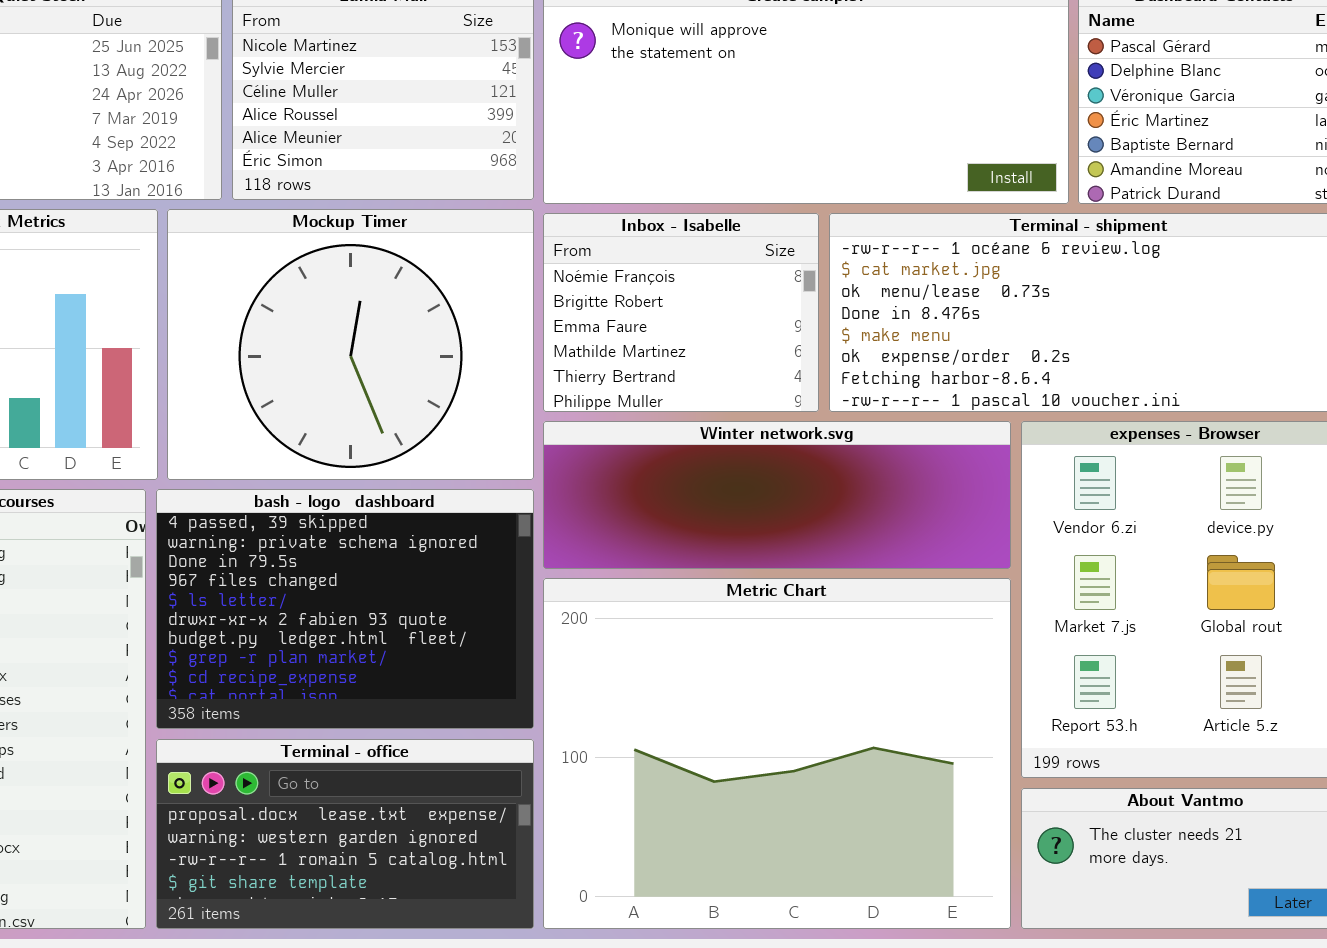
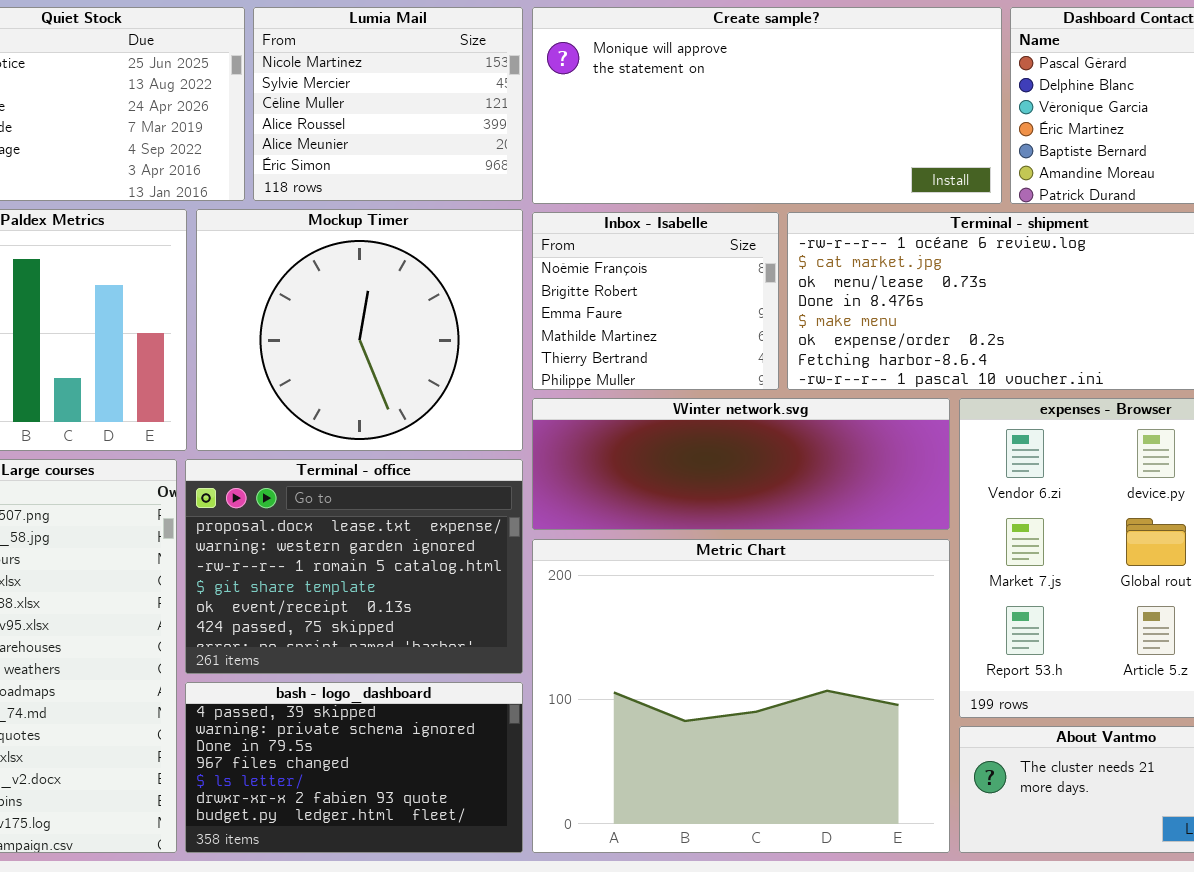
bash - logo_dashboard: [156,489,534,729] -> [185,682,523,853], moved, resized
Terminal - office: [156,739,534,929] -> [185,459,523,674], moved, resized

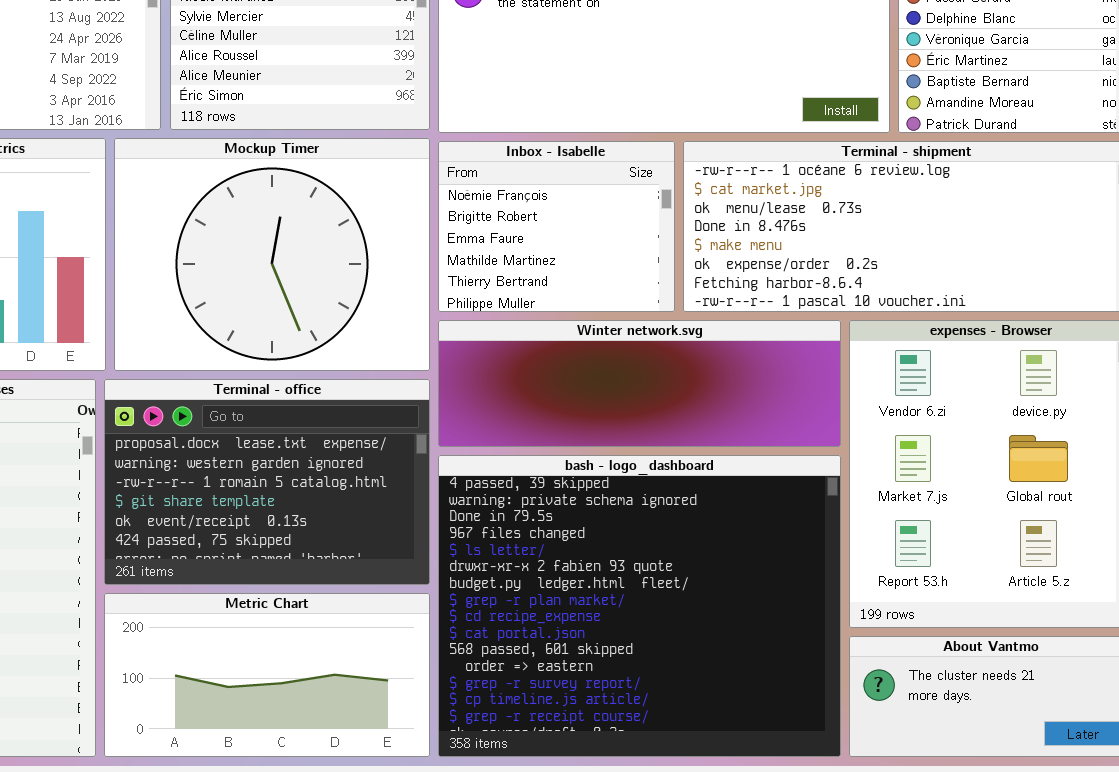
Metric Chart: [532,539,950,853] -> [104,593,430,757], moved, resized
bash - logo_dashboard: [185,682,523,853] -> [438,455,841,757], moved, resized

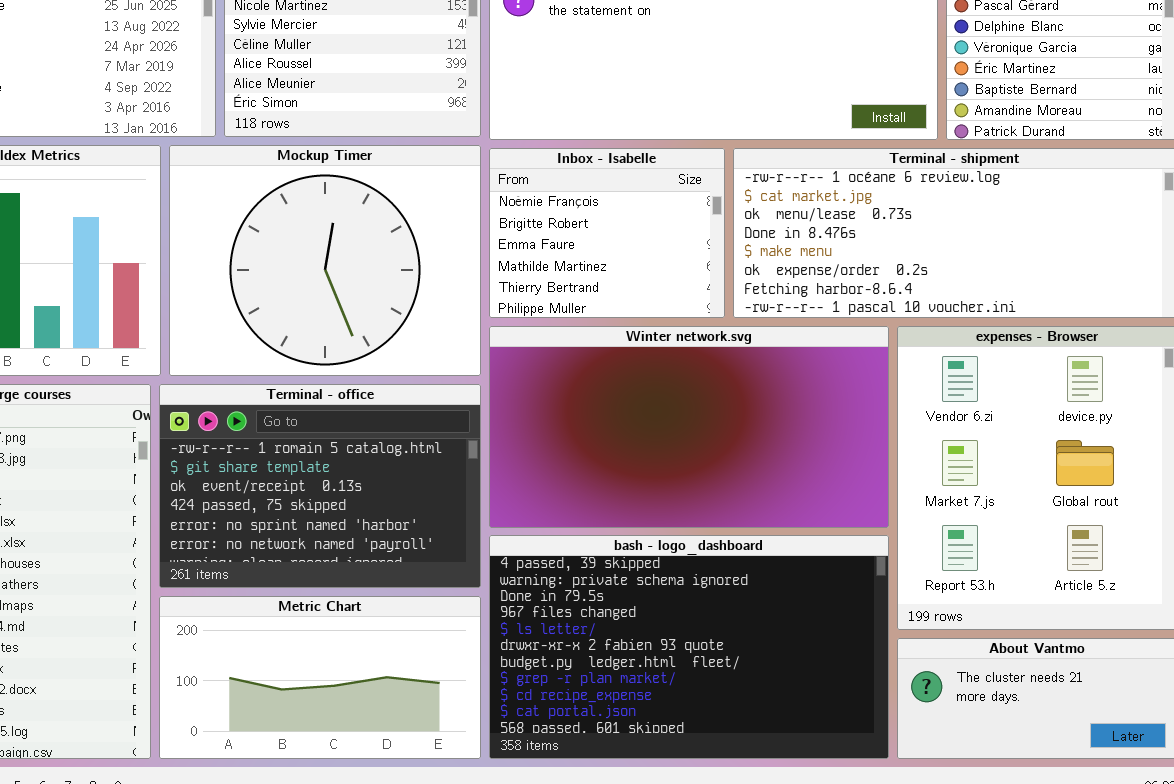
Winter network.svg: [438,320,841,447] -> [489,326,889,528], resized
Terminal - office: [104,379,430,585] -> [159,384,481,588], scrolled down 2 rows
bash - logo_dashboard: [438,455,841,757] -> [489,535,889,759], resized

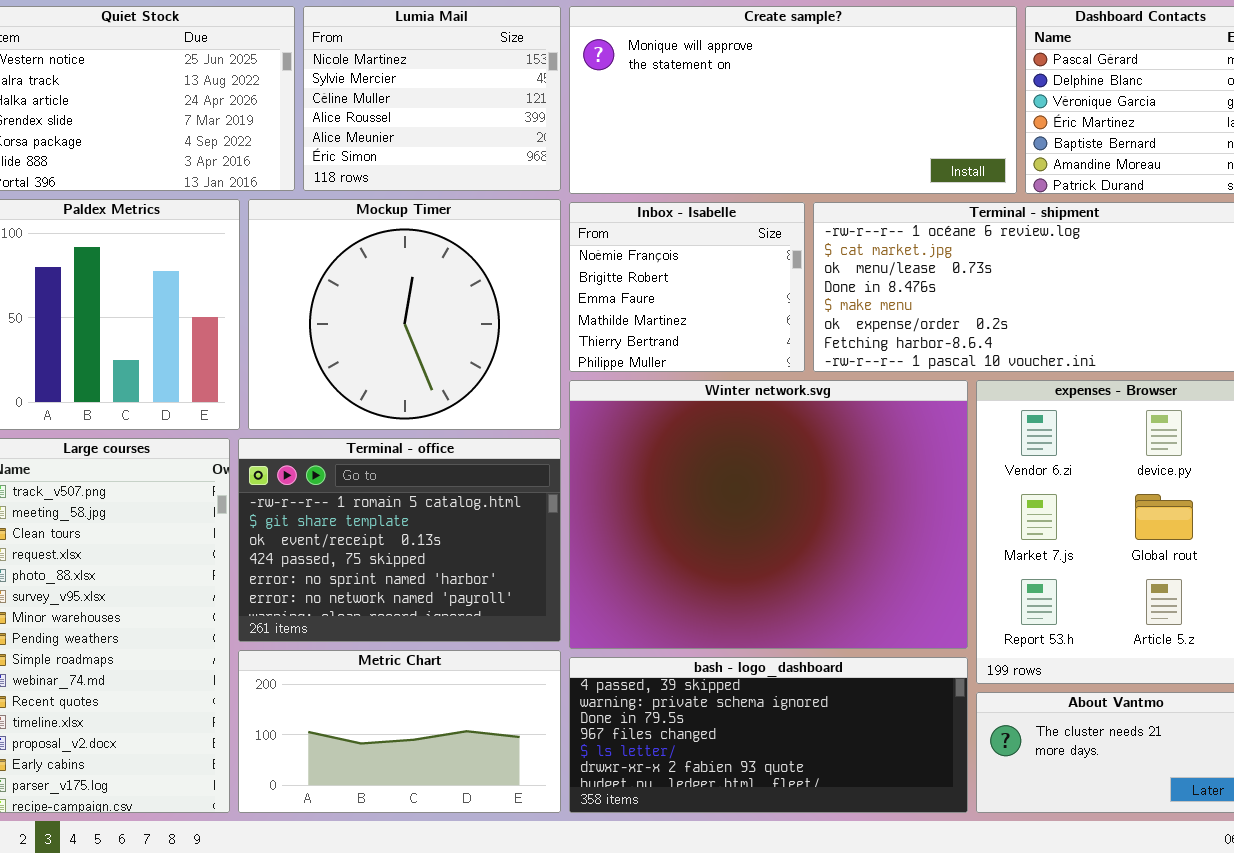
Winter network.svg: [489,326,889,528] -> [569,380,968,649], resized
bash - logo_dashboard: [489,535,889,759] -> [569,657,968,813], resized

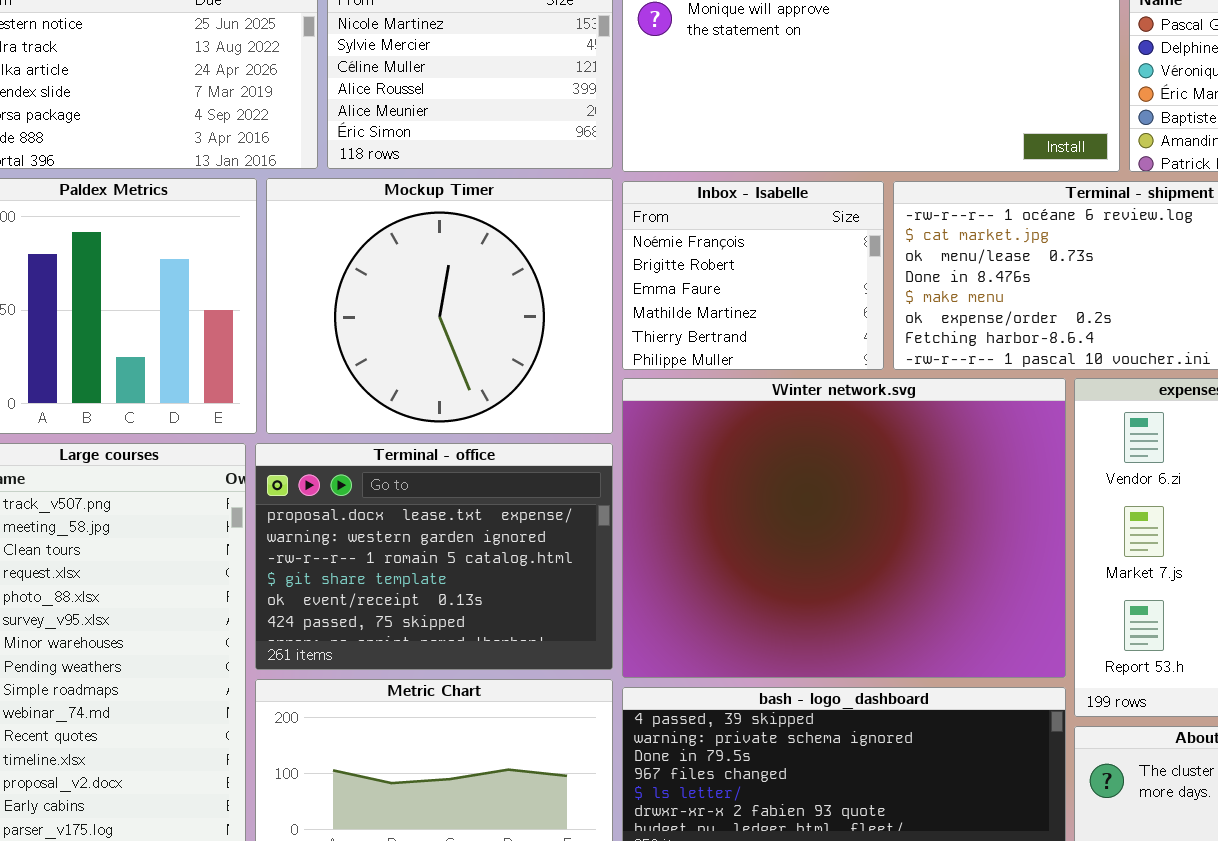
Terminal - office: [238,438,561,642] -> [255,443,613,670], scrolled up 2 rows

